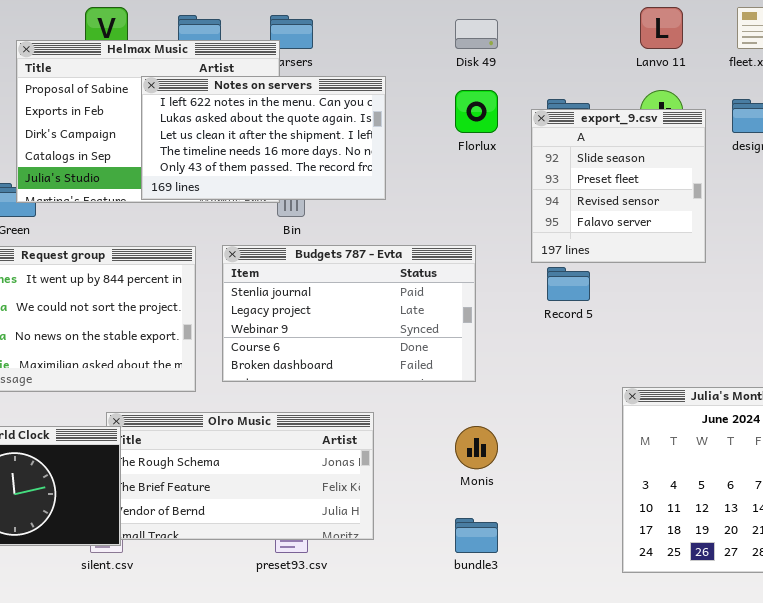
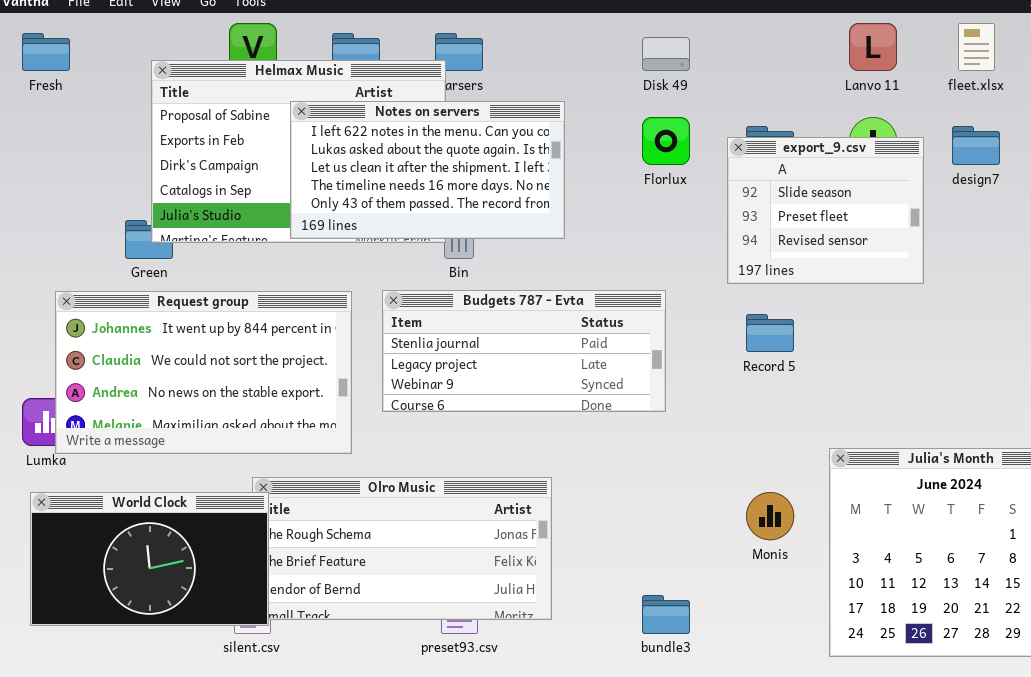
export_9.csv: [531,109,706,263] -> [727,137,924,284], resized
Budgets 787 - Evta: [222,245,476,382] -> [382,290,666,412], resized
Monis: [455,426,498,469] -> [746,492,794,540], moved

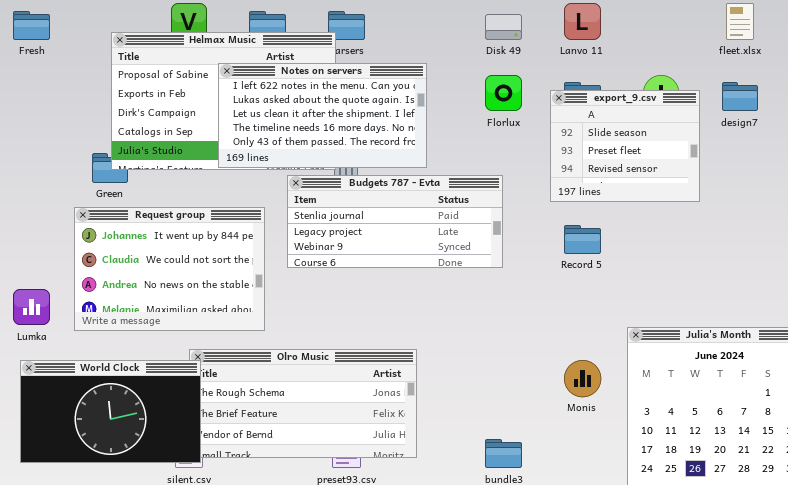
Lanvo 11: [849,23,897,71] -> [564,3,601,40], moved
Budgets 787 - Evta: [382,290,666,412] -> [287,175,503,268], moved
Request group: [55,291,352,454] -> [74,207,265,331], resized

